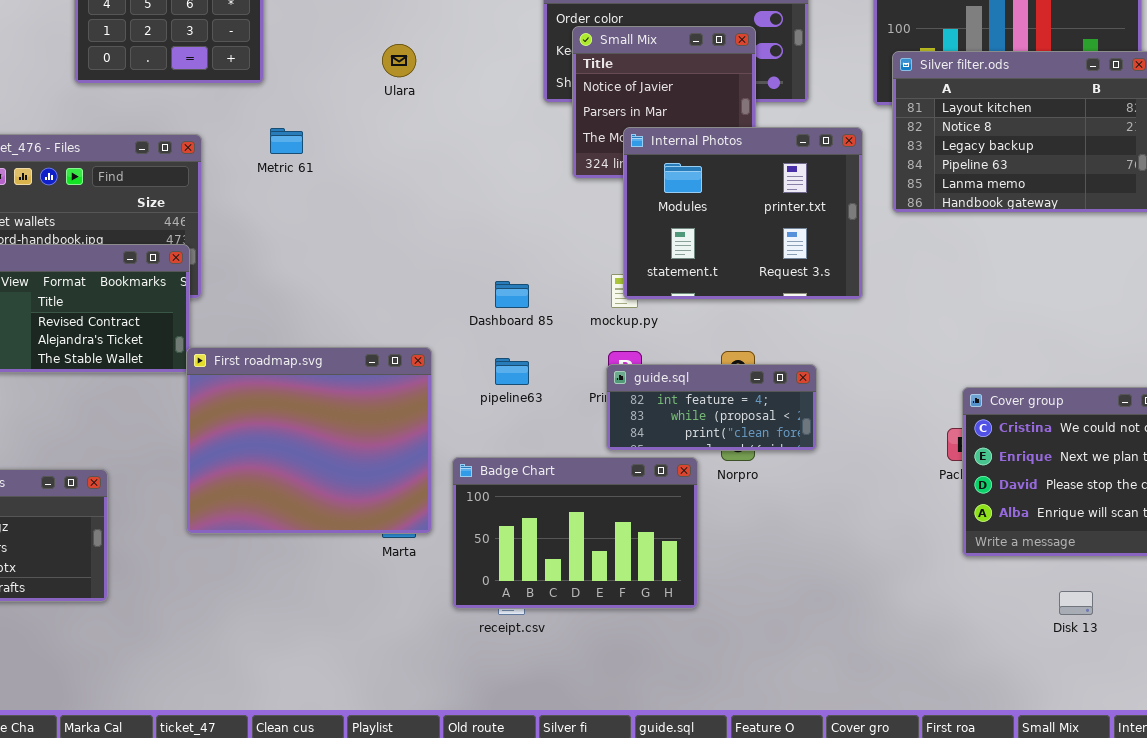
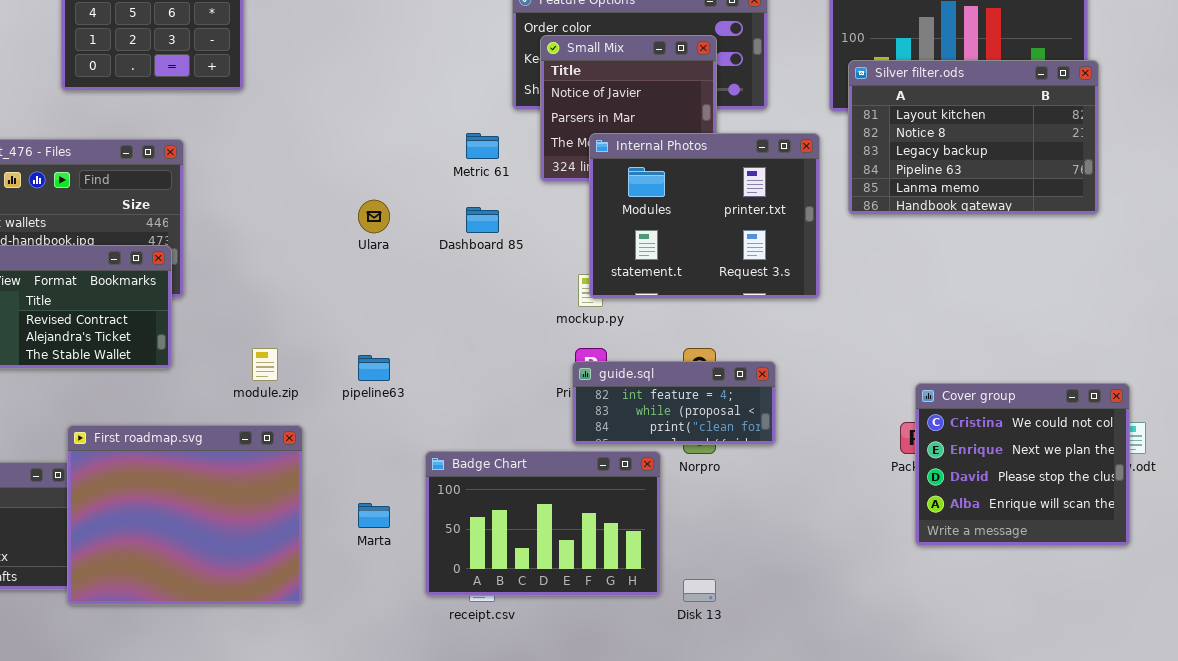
Ulara: [382,44,416,77] -> [358,200,390,233], moved
Metric 61: [270,128,303,154] -> [466,133,499,159], moved
Dashboard 85: [495,281,529,308] -> [466,207,499,233], moved
First roadmap.svg: [186,347,432,534] -> [67,425,303,605], moved
pipeline63: [495,358,529,385] -> [358,355,390,381], moved
Disk 13: [1059,591,1093,615] -> [683,579,716,602], moved

